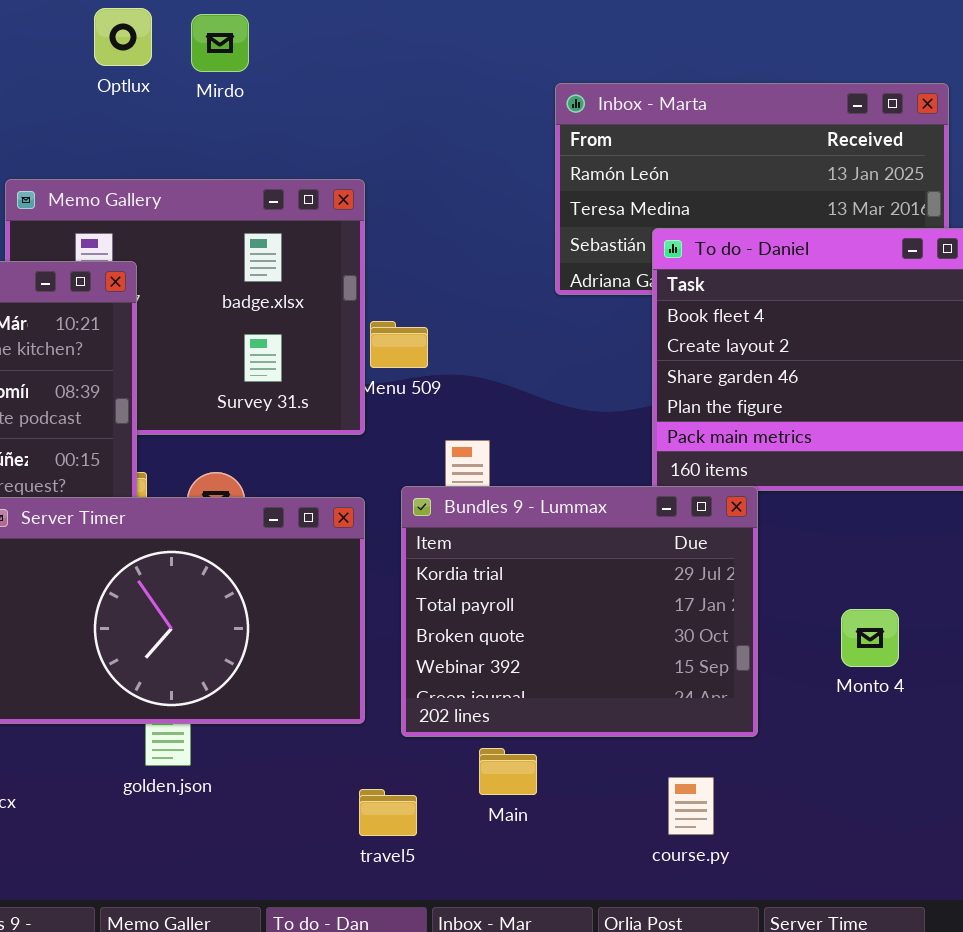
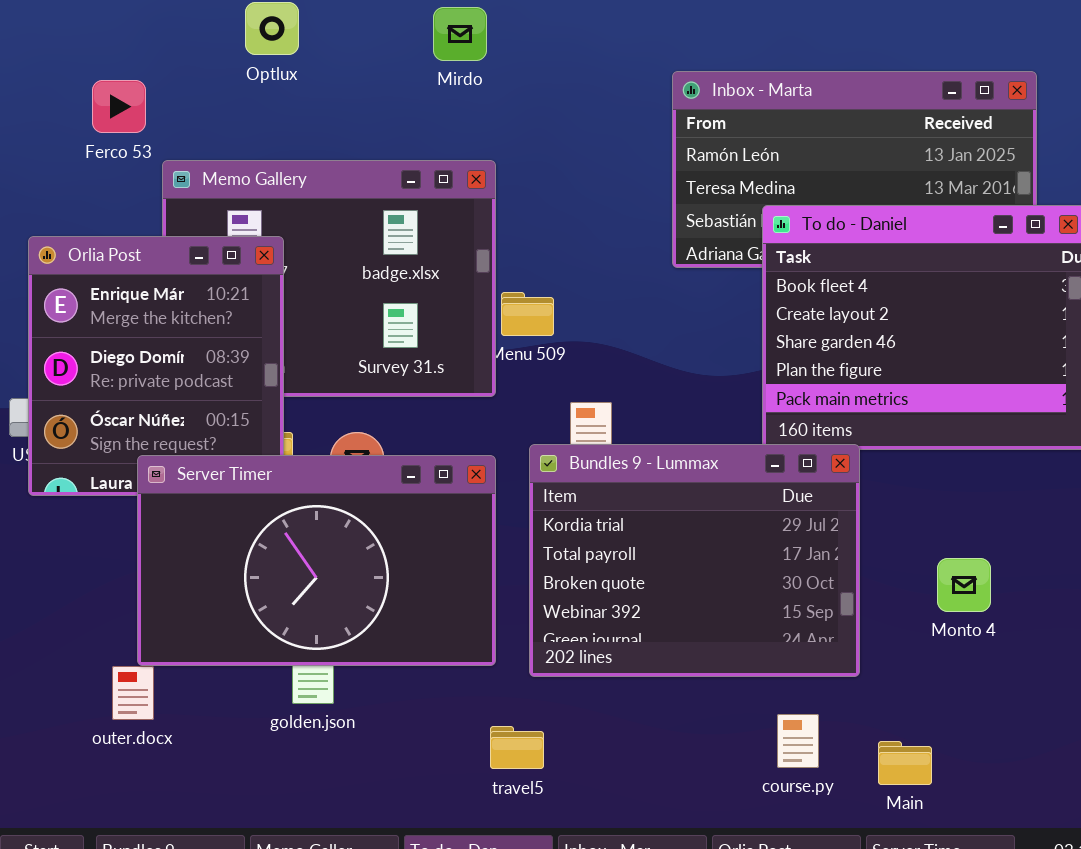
Mirdo: [191,14,249,72] -> [433,7,487,61], moved
Main: [479,748,537,795] -> [878,741,932,785], moved

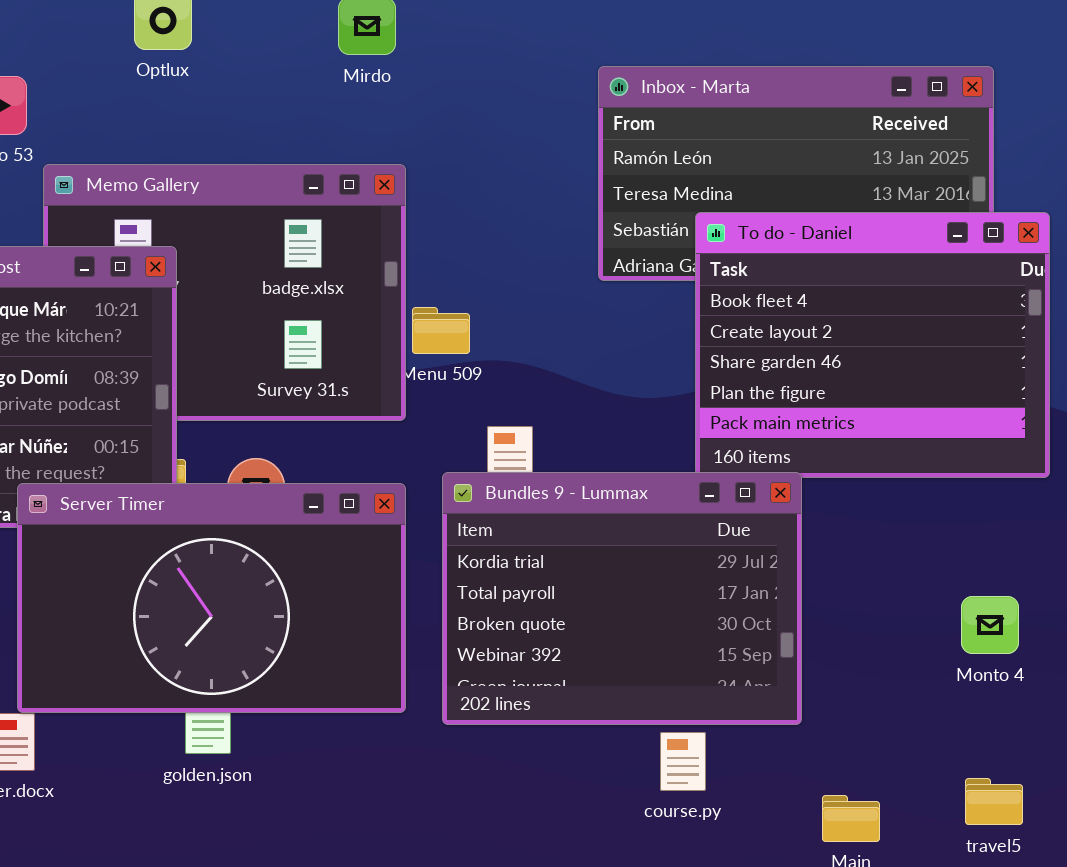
Monto 4: [937,558,991,612] -> [961,596,1019,654], moved
course.py: [777,714,819,768] -> [660,732,706,791], moved
travel5: [490,726,544,769] -> [965,778,1023,825], moved

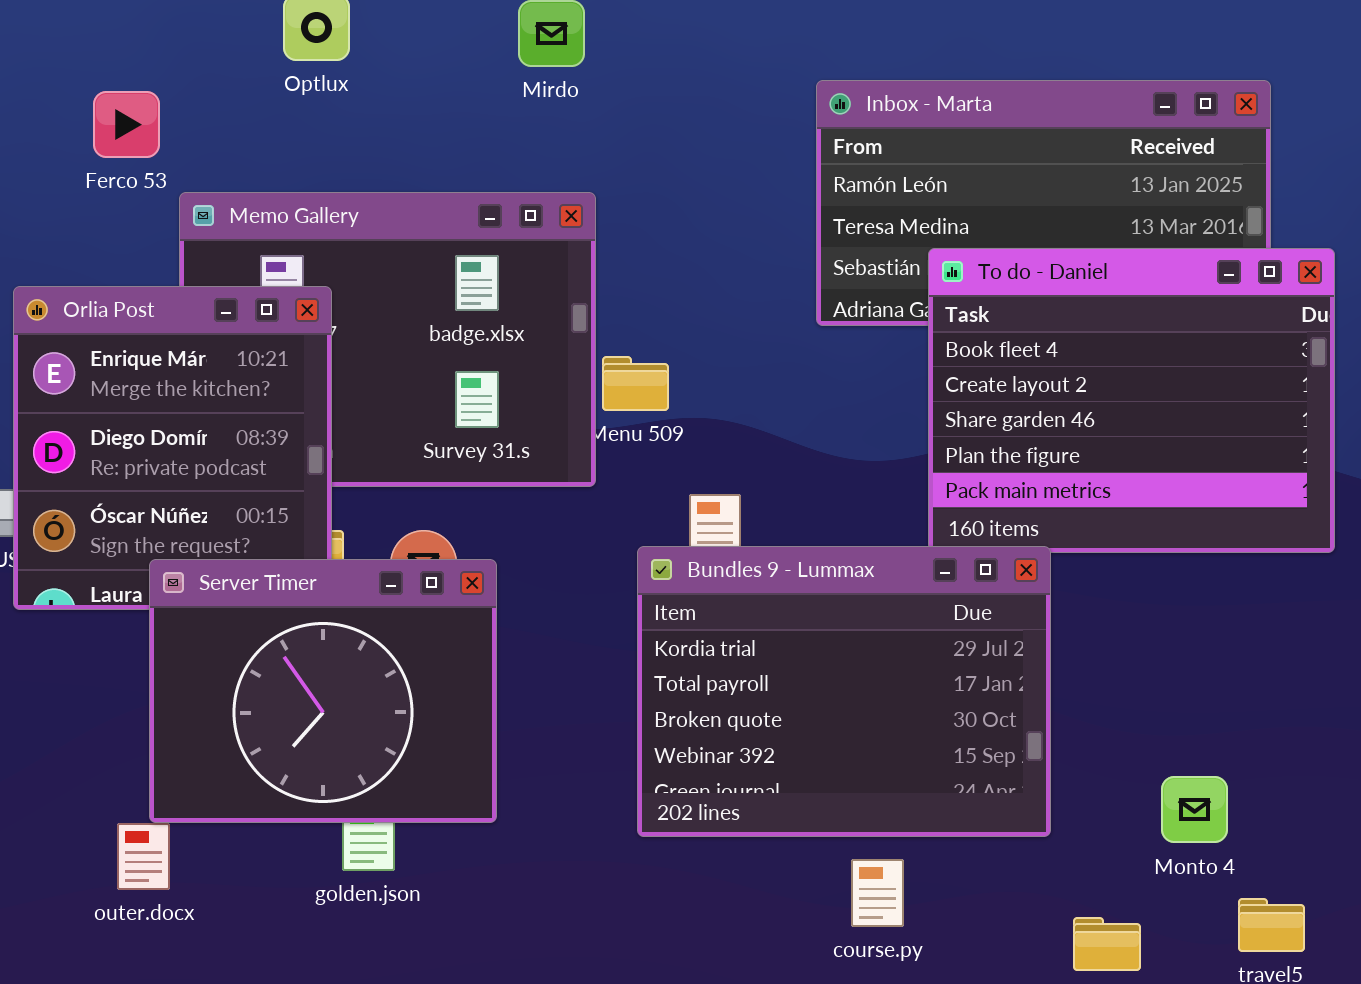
Server Timer: [17,483,406,713] -> [149,559,497,823], resized
Monto 4: [961,596,1019,654] -> [1161,776,1228,843], moved
course.py: [660,732,706,791] -> [851,859,904,927], moved

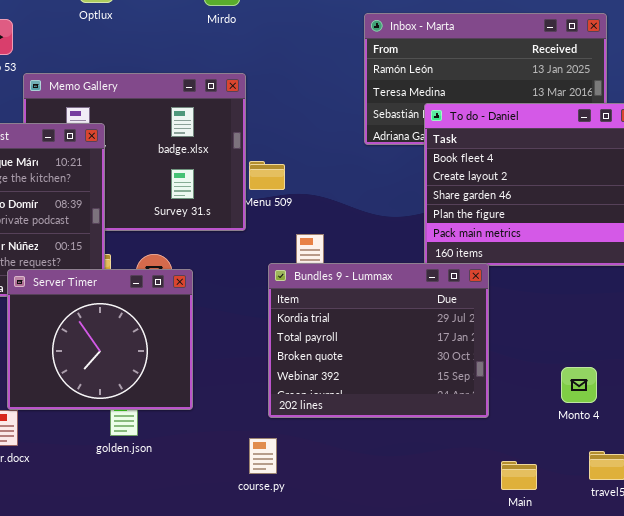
Monto 4: [1161,776,1228,843] -> [561,367,597,403], moved
course.py: [851,859,904,927] -> [249,438,277,474], moved

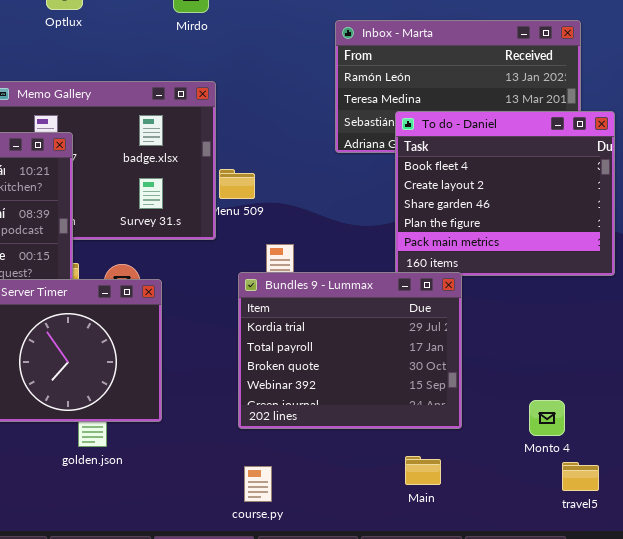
Monto 4: [561,367,597,403] -> [529,400,565,436], moved
course.py: [249,438,277,474] -> [244,466,272,502], moved
Main: [501,461,537,490] -> [405,456,441,485], moved

